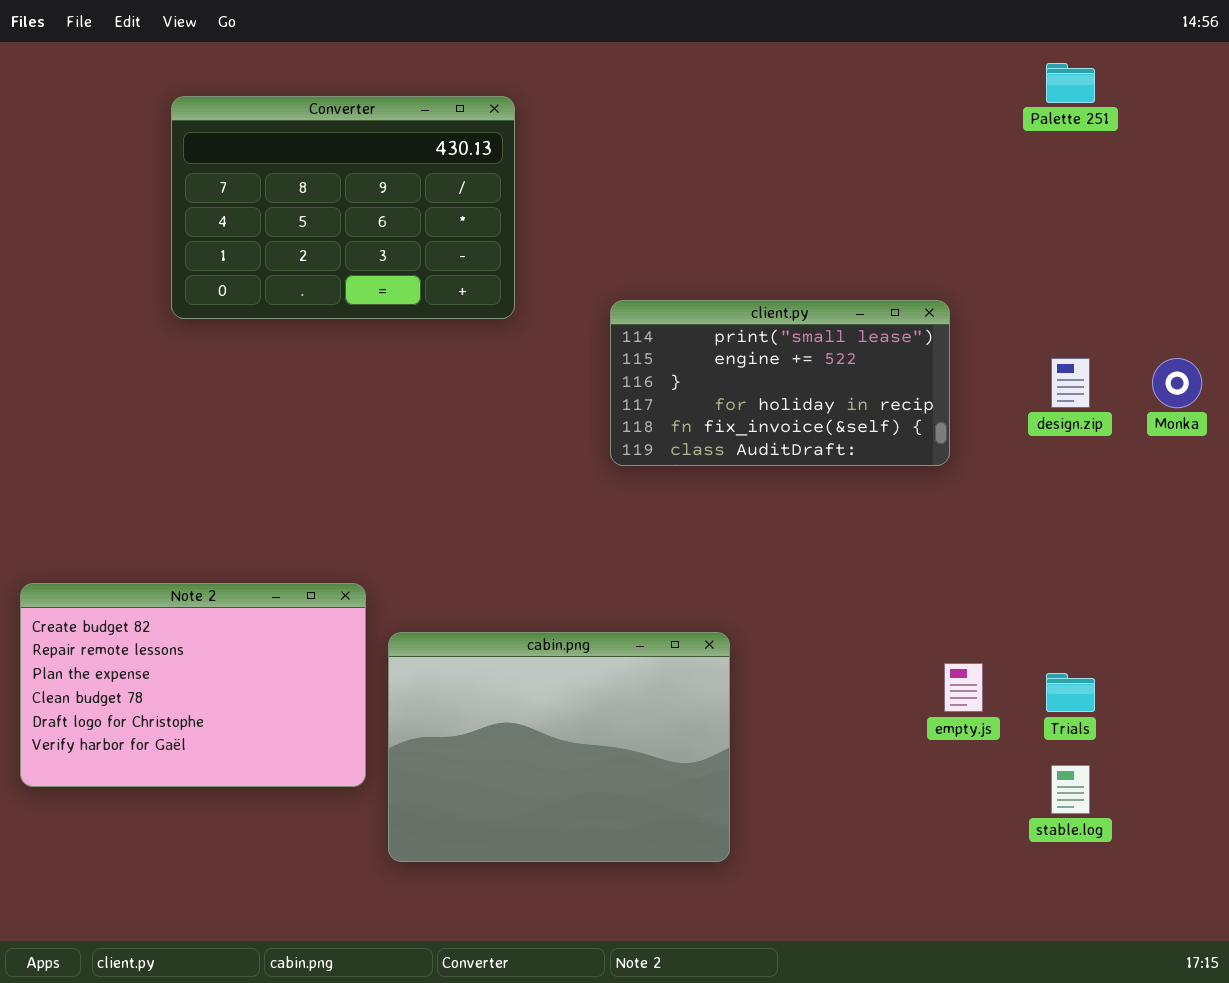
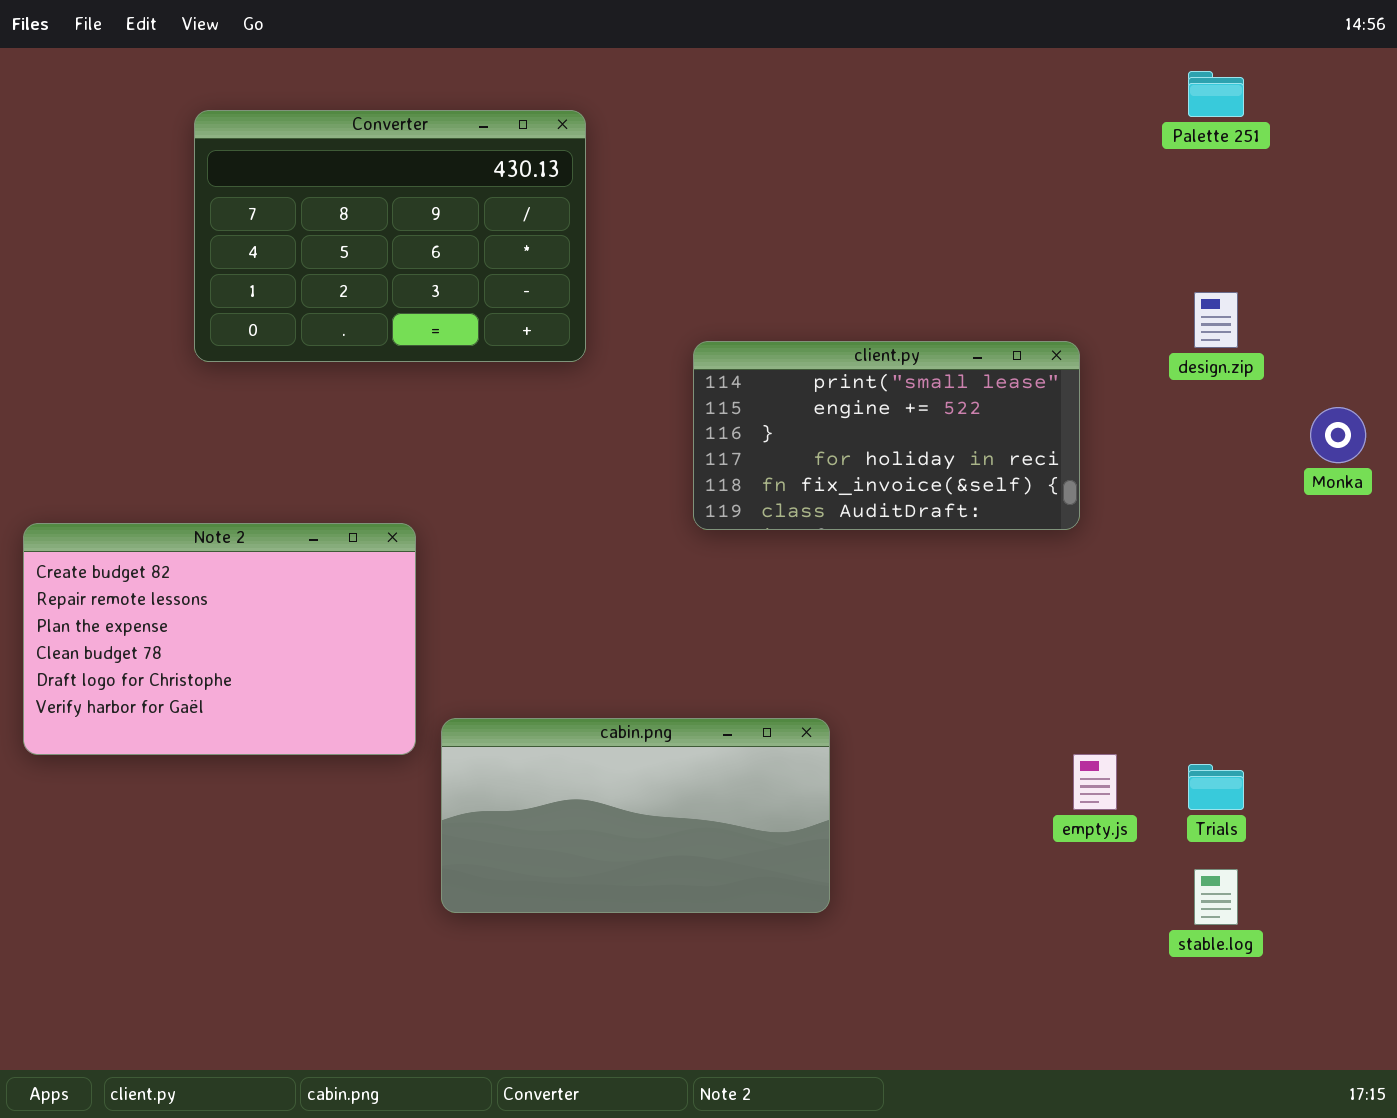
design.zip: [1051,358,1090,408] -> [1194,292,1238,348], moved
Note 2: [20,583,366,787] -> [23,523,416,755], moved
cabin.png: [388,632,730,862] -> [441,718,830,913], resized

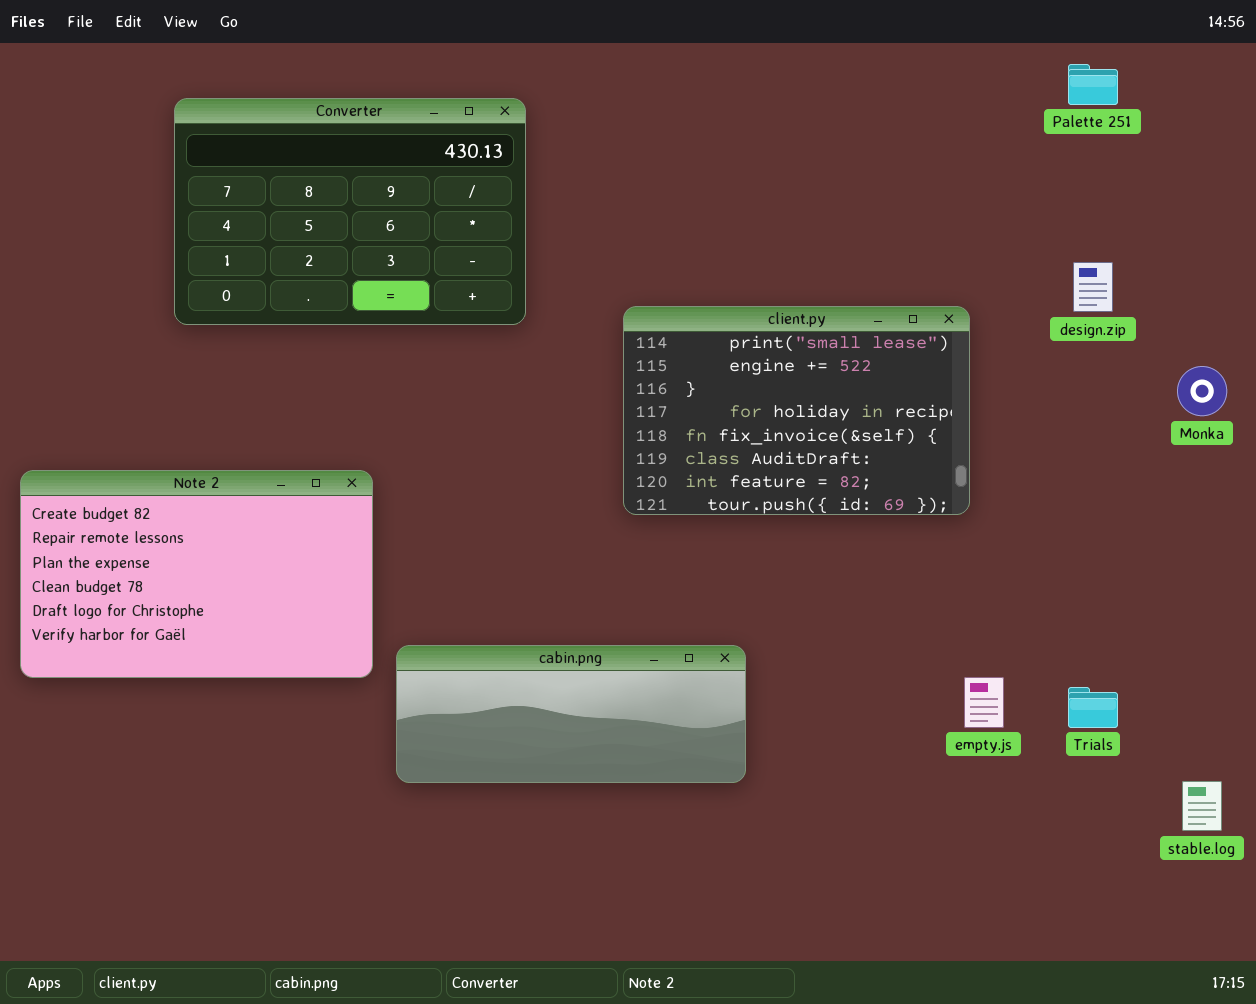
client.py: [693,341,1080,530] -> [623,306,970,515], resized
cabin.png: [441,718,830,913] -> [396,645,746,783], resized
stable.log: [1194,869,1238,925] -> [1182,781,1222,831], moved

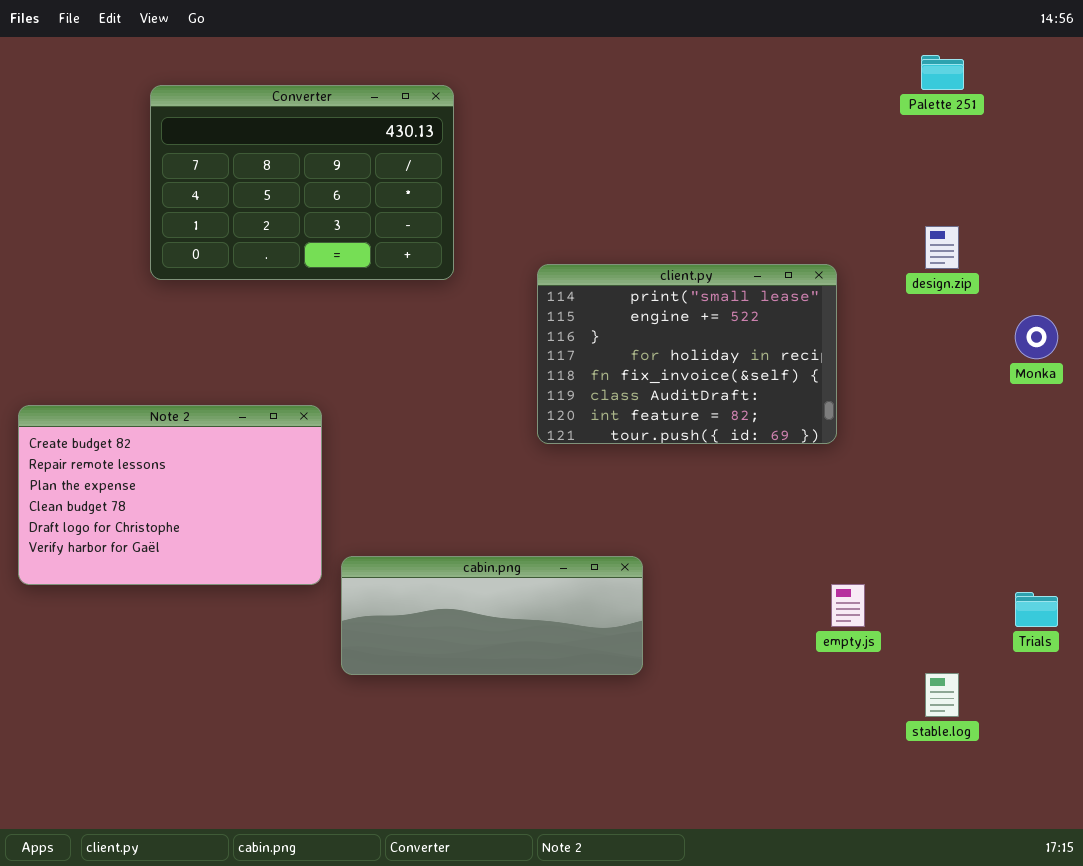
Trials: [1068,687,1118,728] -> [1015,592,1058,627], moved
stable.log: [1182,781,1222,831] -> [925,673,959,717], moved

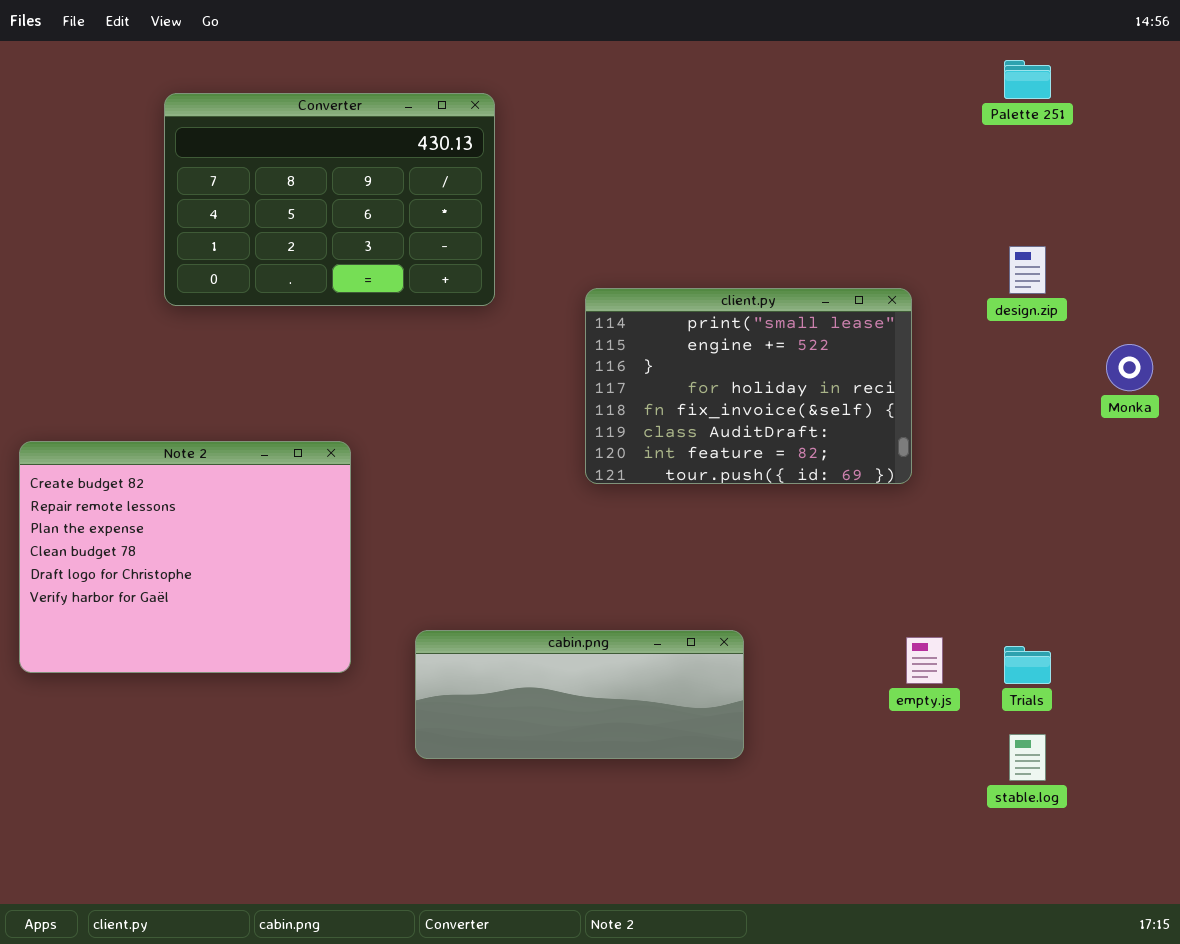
Note 2: [18,405,322,585] -> [19,441,351,673], resized
cabin.png: [341,556,643,675] -> [415,630,744,759], moved
Trials: [1015,592,1058,627] -> [1004,646,1051,684], moved

